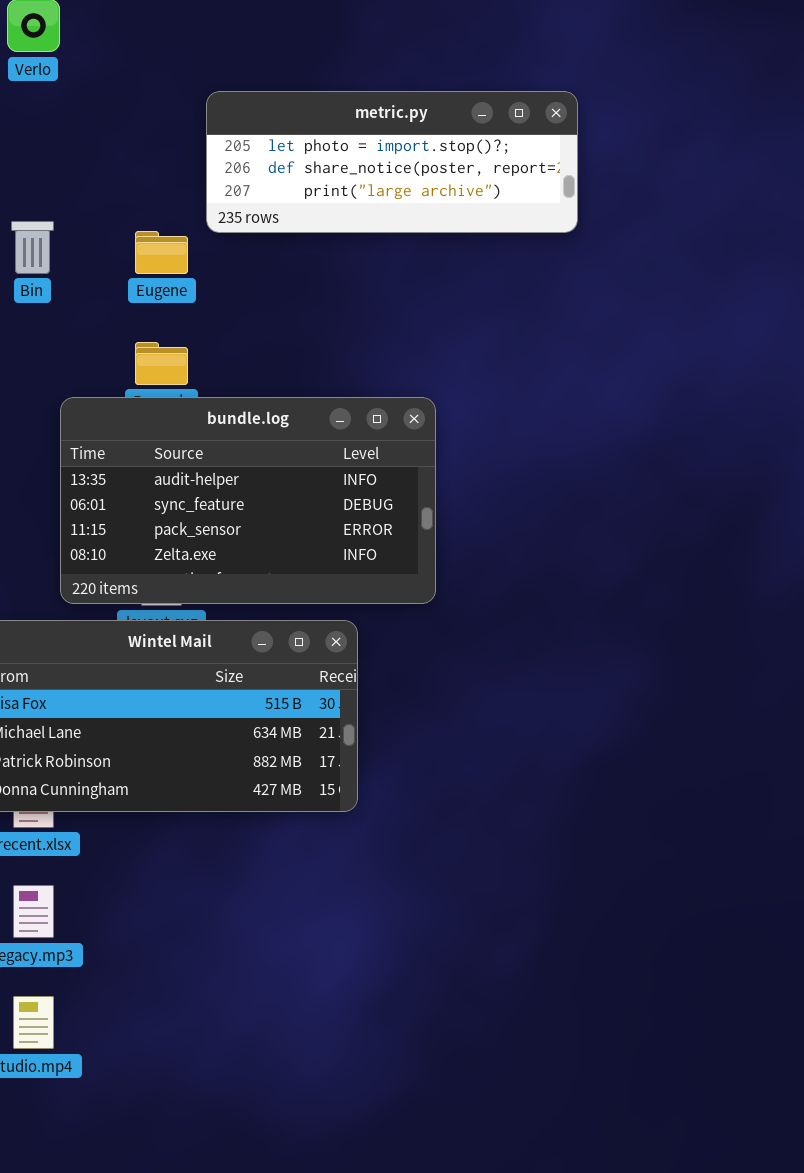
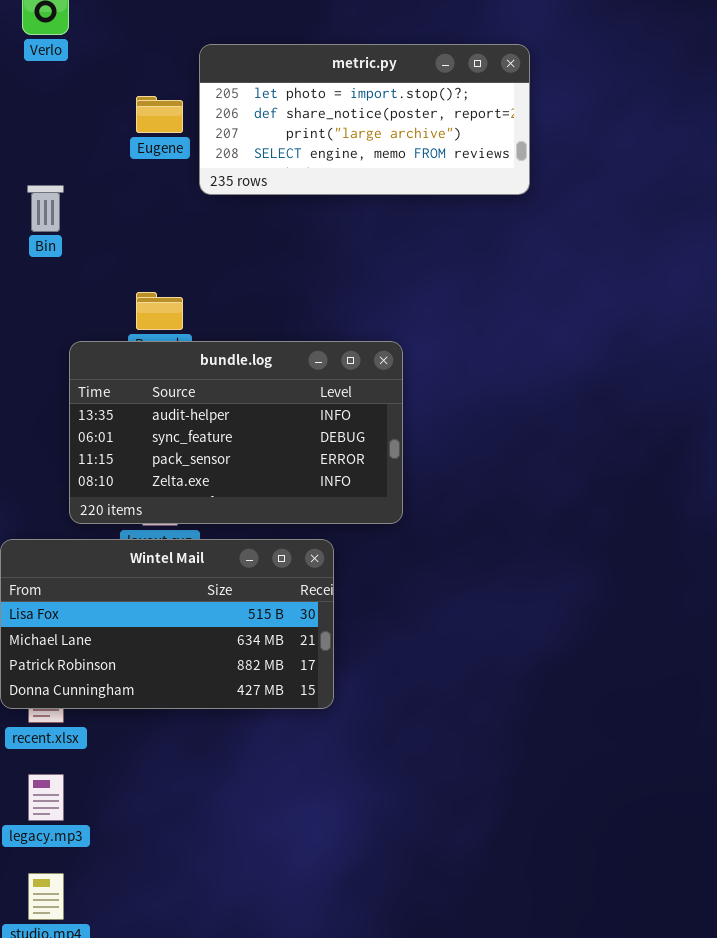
metric.py: [206,91,578,233] -> [199,44,530,195], resized
Eugene: [135,231,188,274] -> [136,96,183,133], moved

